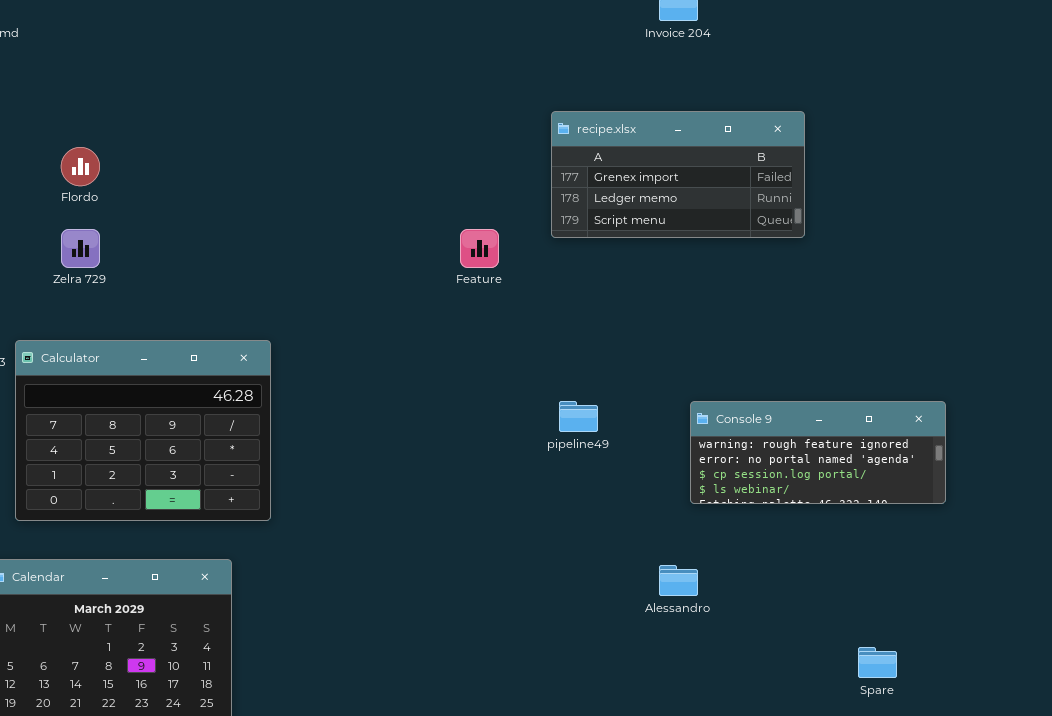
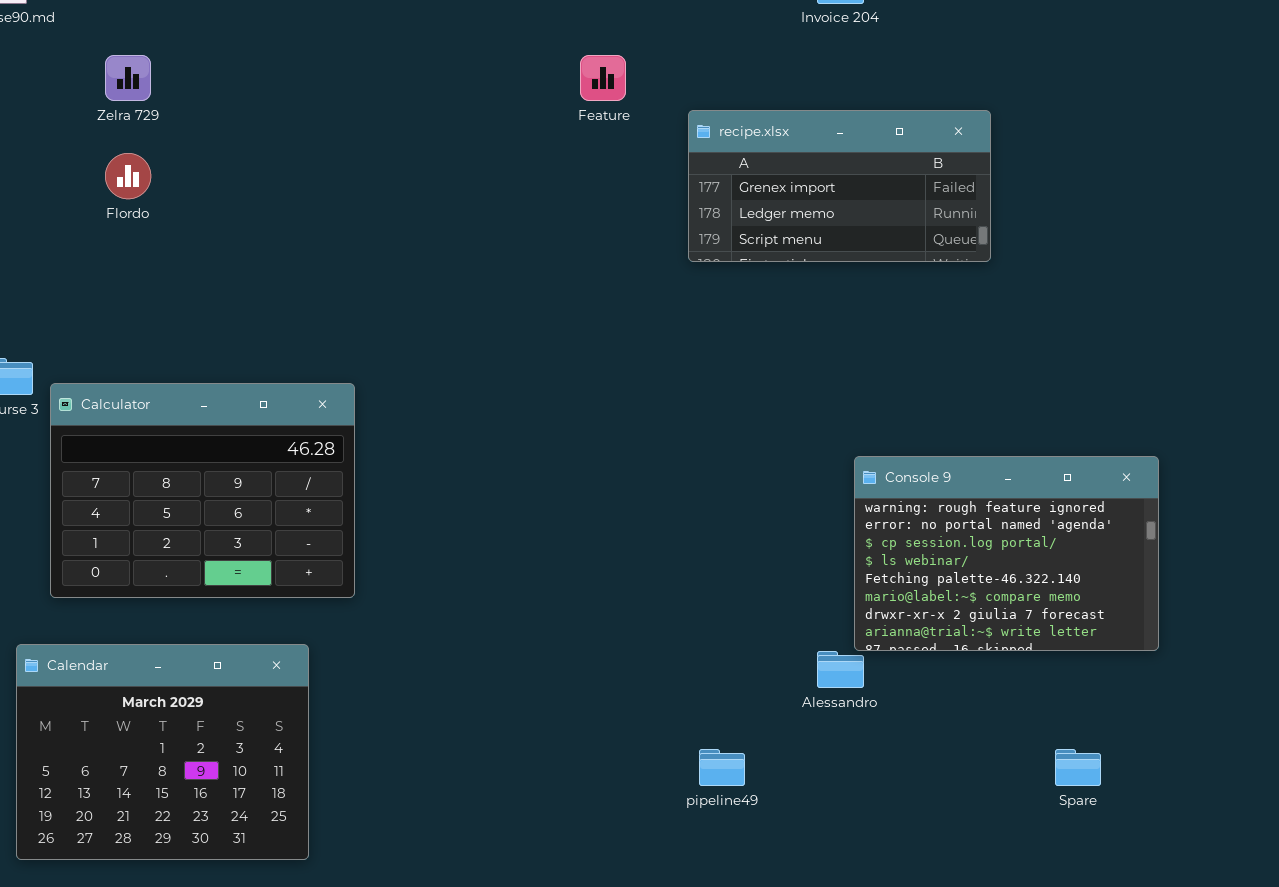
Zelra 729: [61,229,100,268] -> [105,55,151,101], moved
Feature: [460,229,499,268] -> [580,55,626,101], moved
pipeline49: [559,401,598,432] -> [699,749,745,786], moved
Console 9: [690,401,946,504] -> [854,456,1159,651], resized

